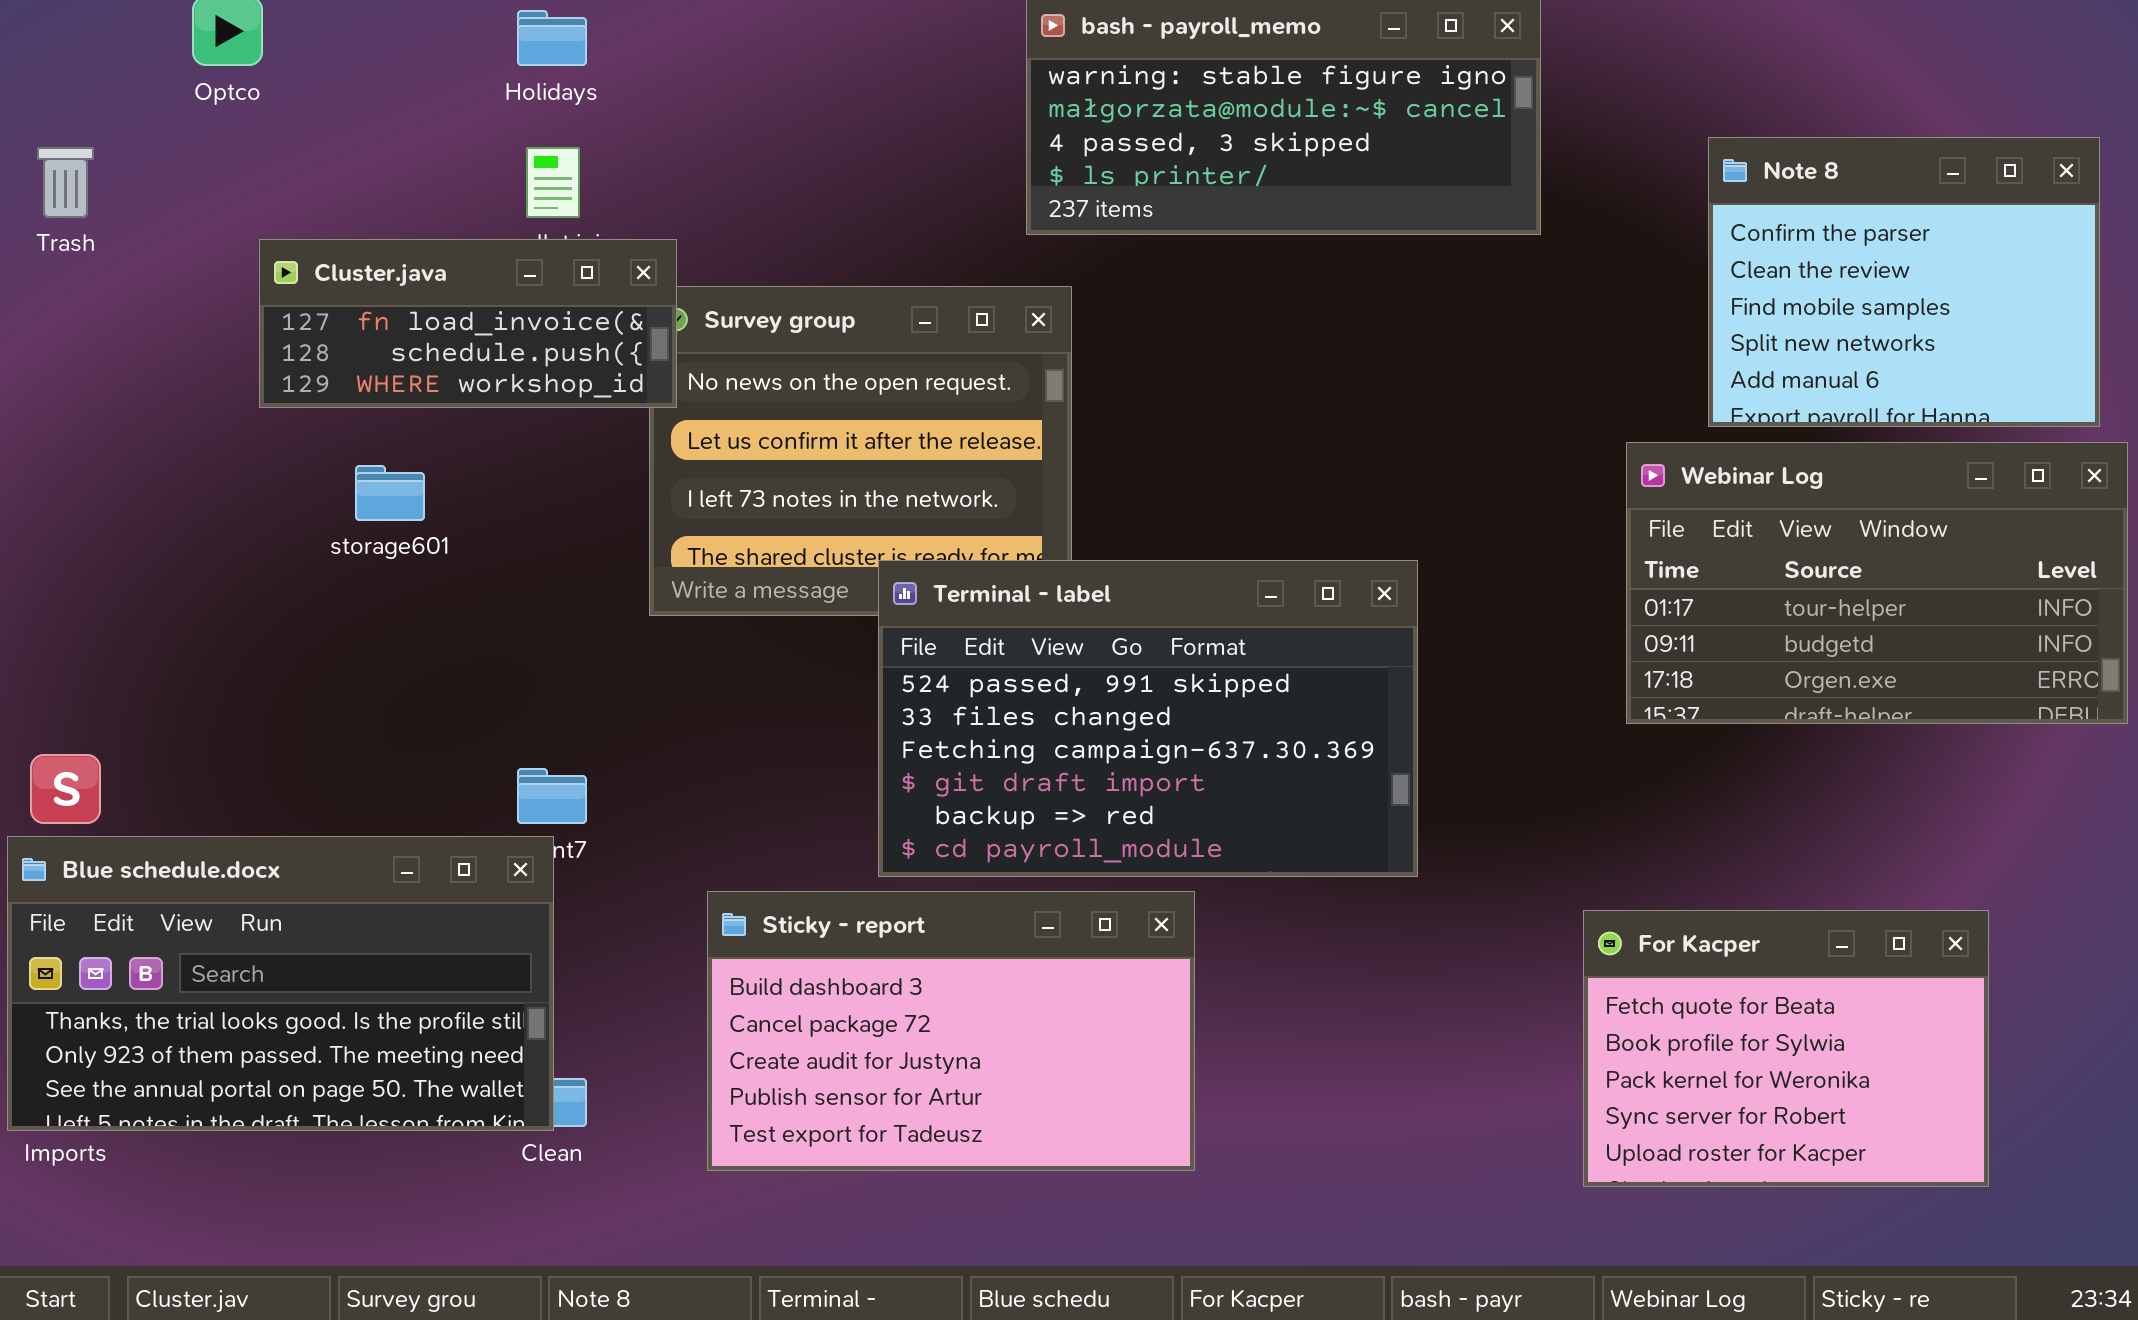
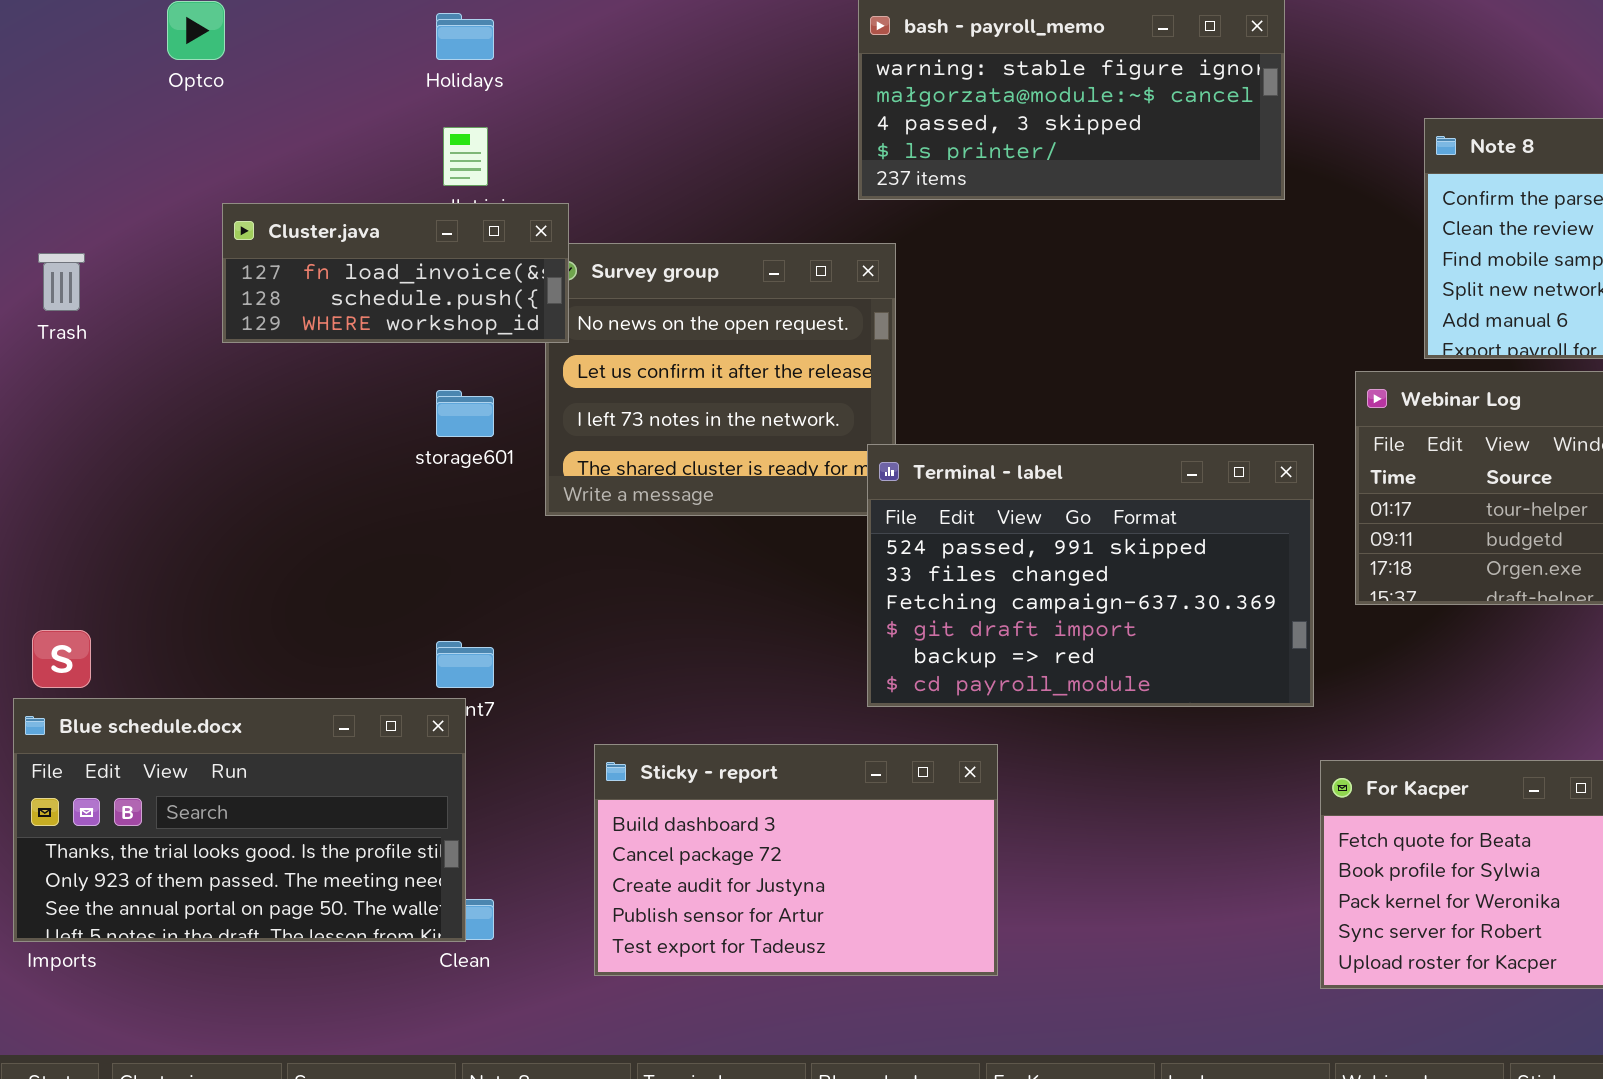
Trash: [37,147,94,218] -> [38,253,85,311], moved
storage601: [355,465,425,521] -> [436,390,494,437], moved
Terminal - label: [878,560,1418,877] -> [867,444,1314,707], moved

